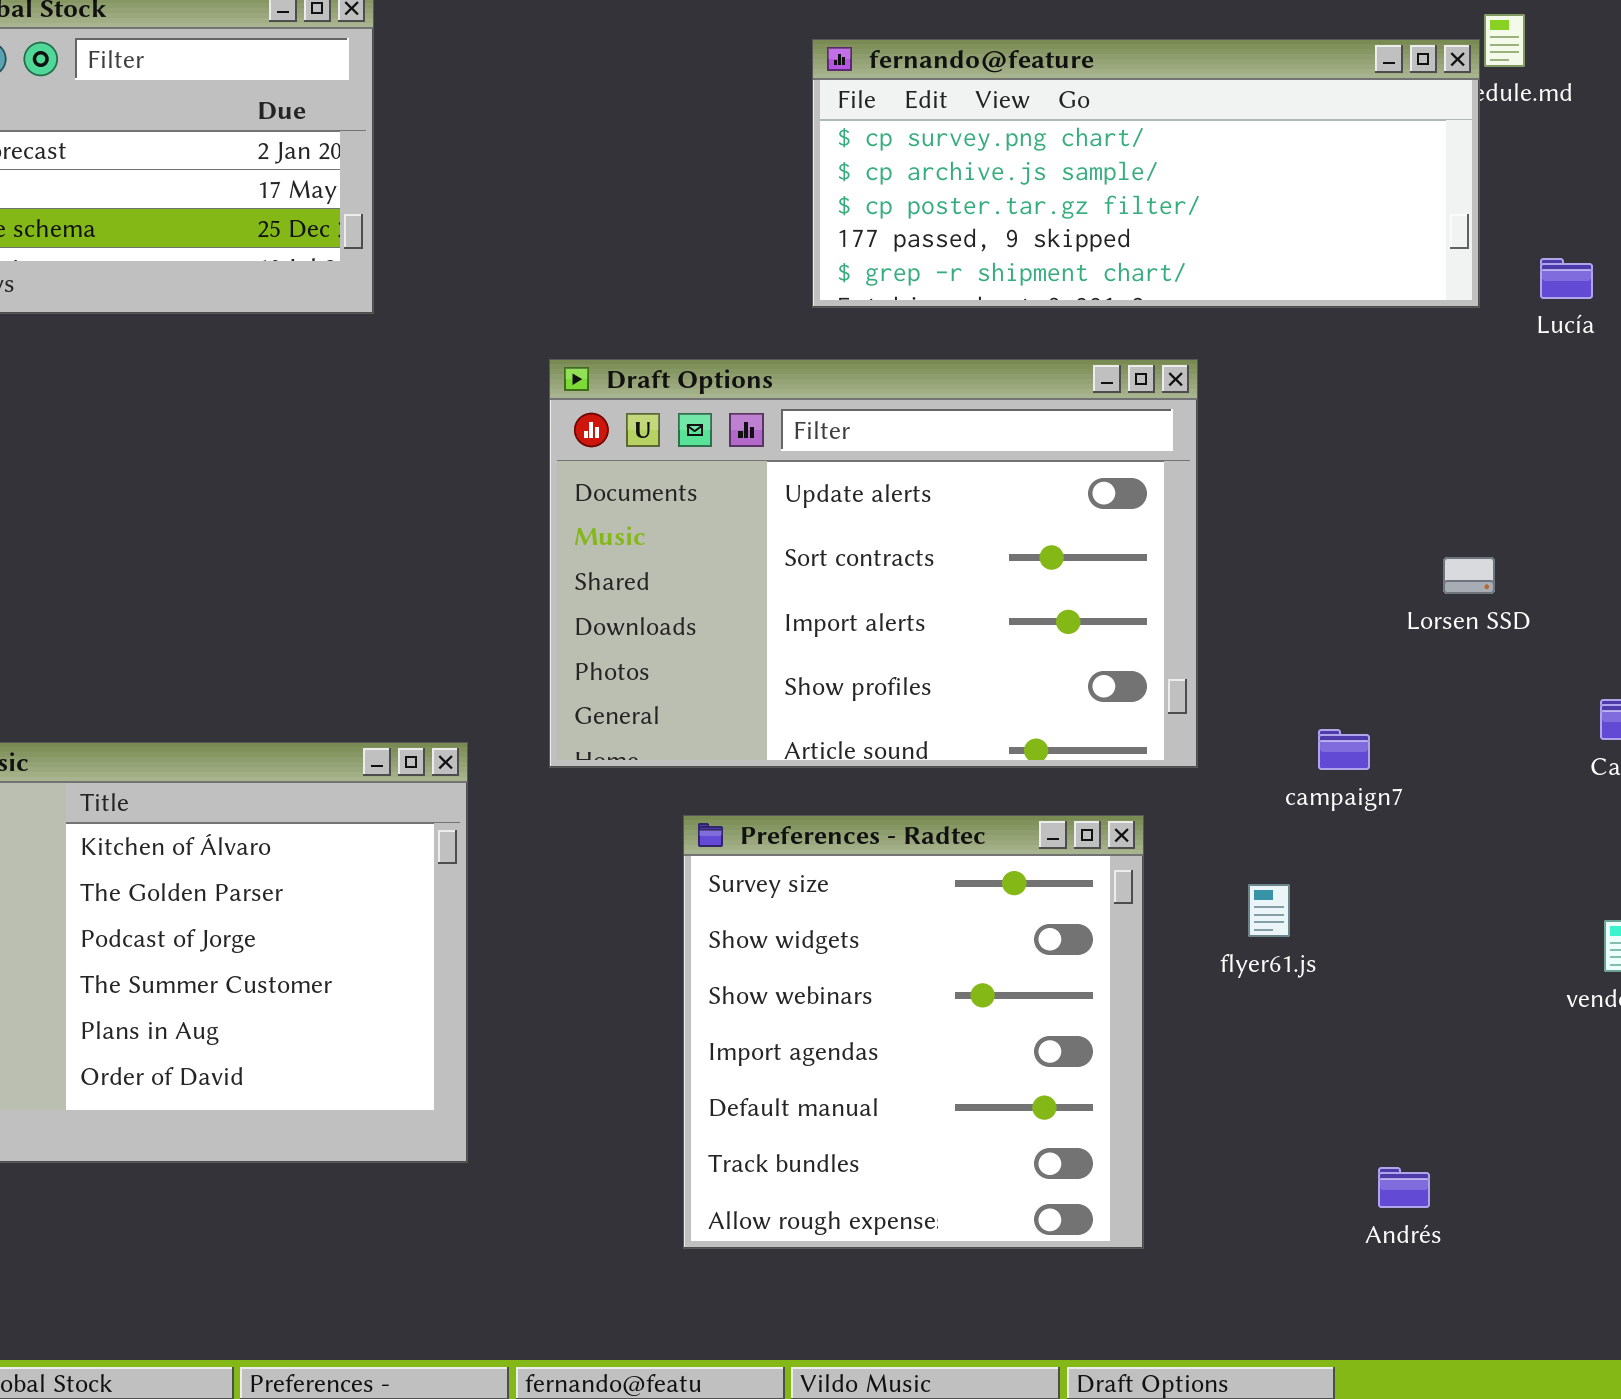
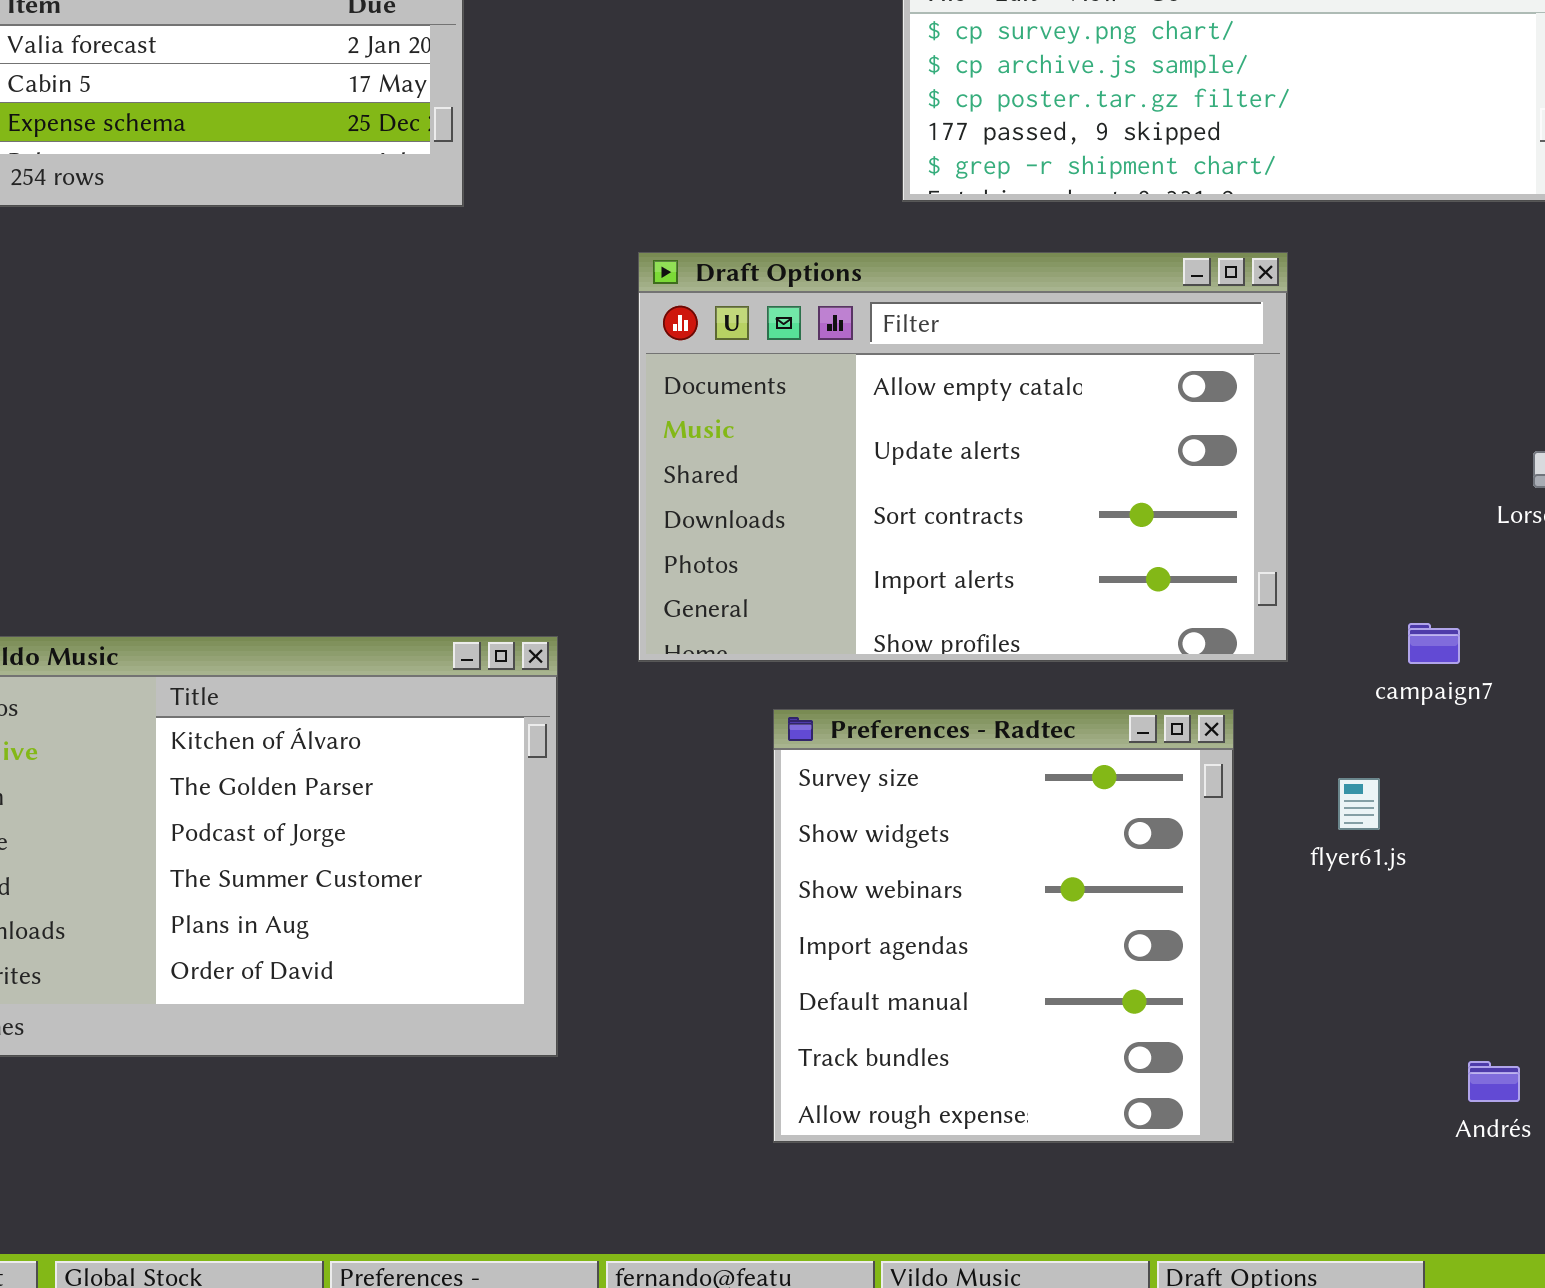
Draft Options: [549,359,1198,768] -> [638,252,1288,662], scrolled up 1 row

